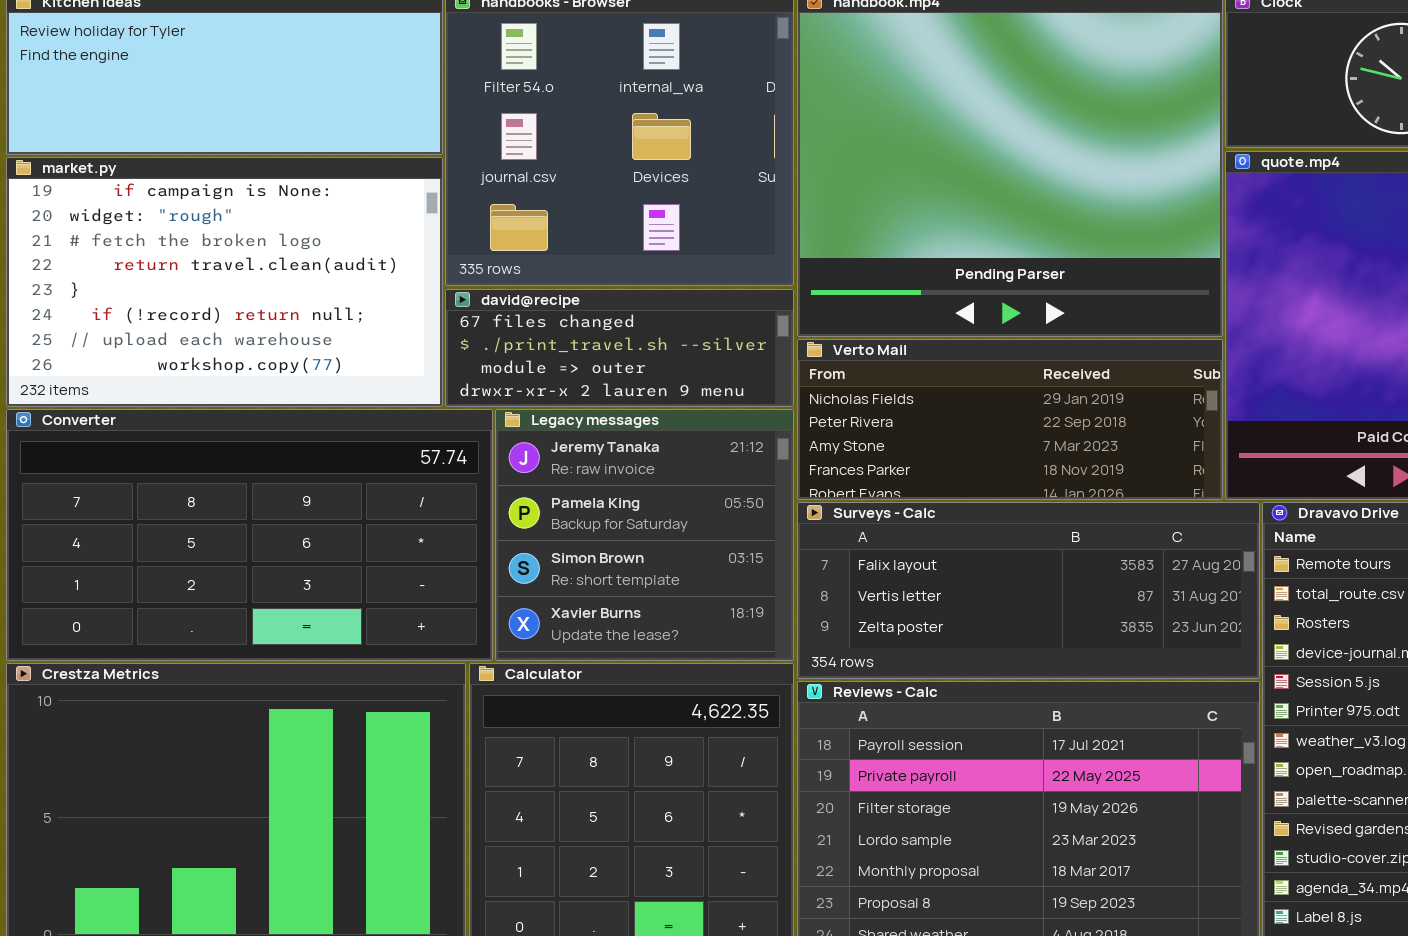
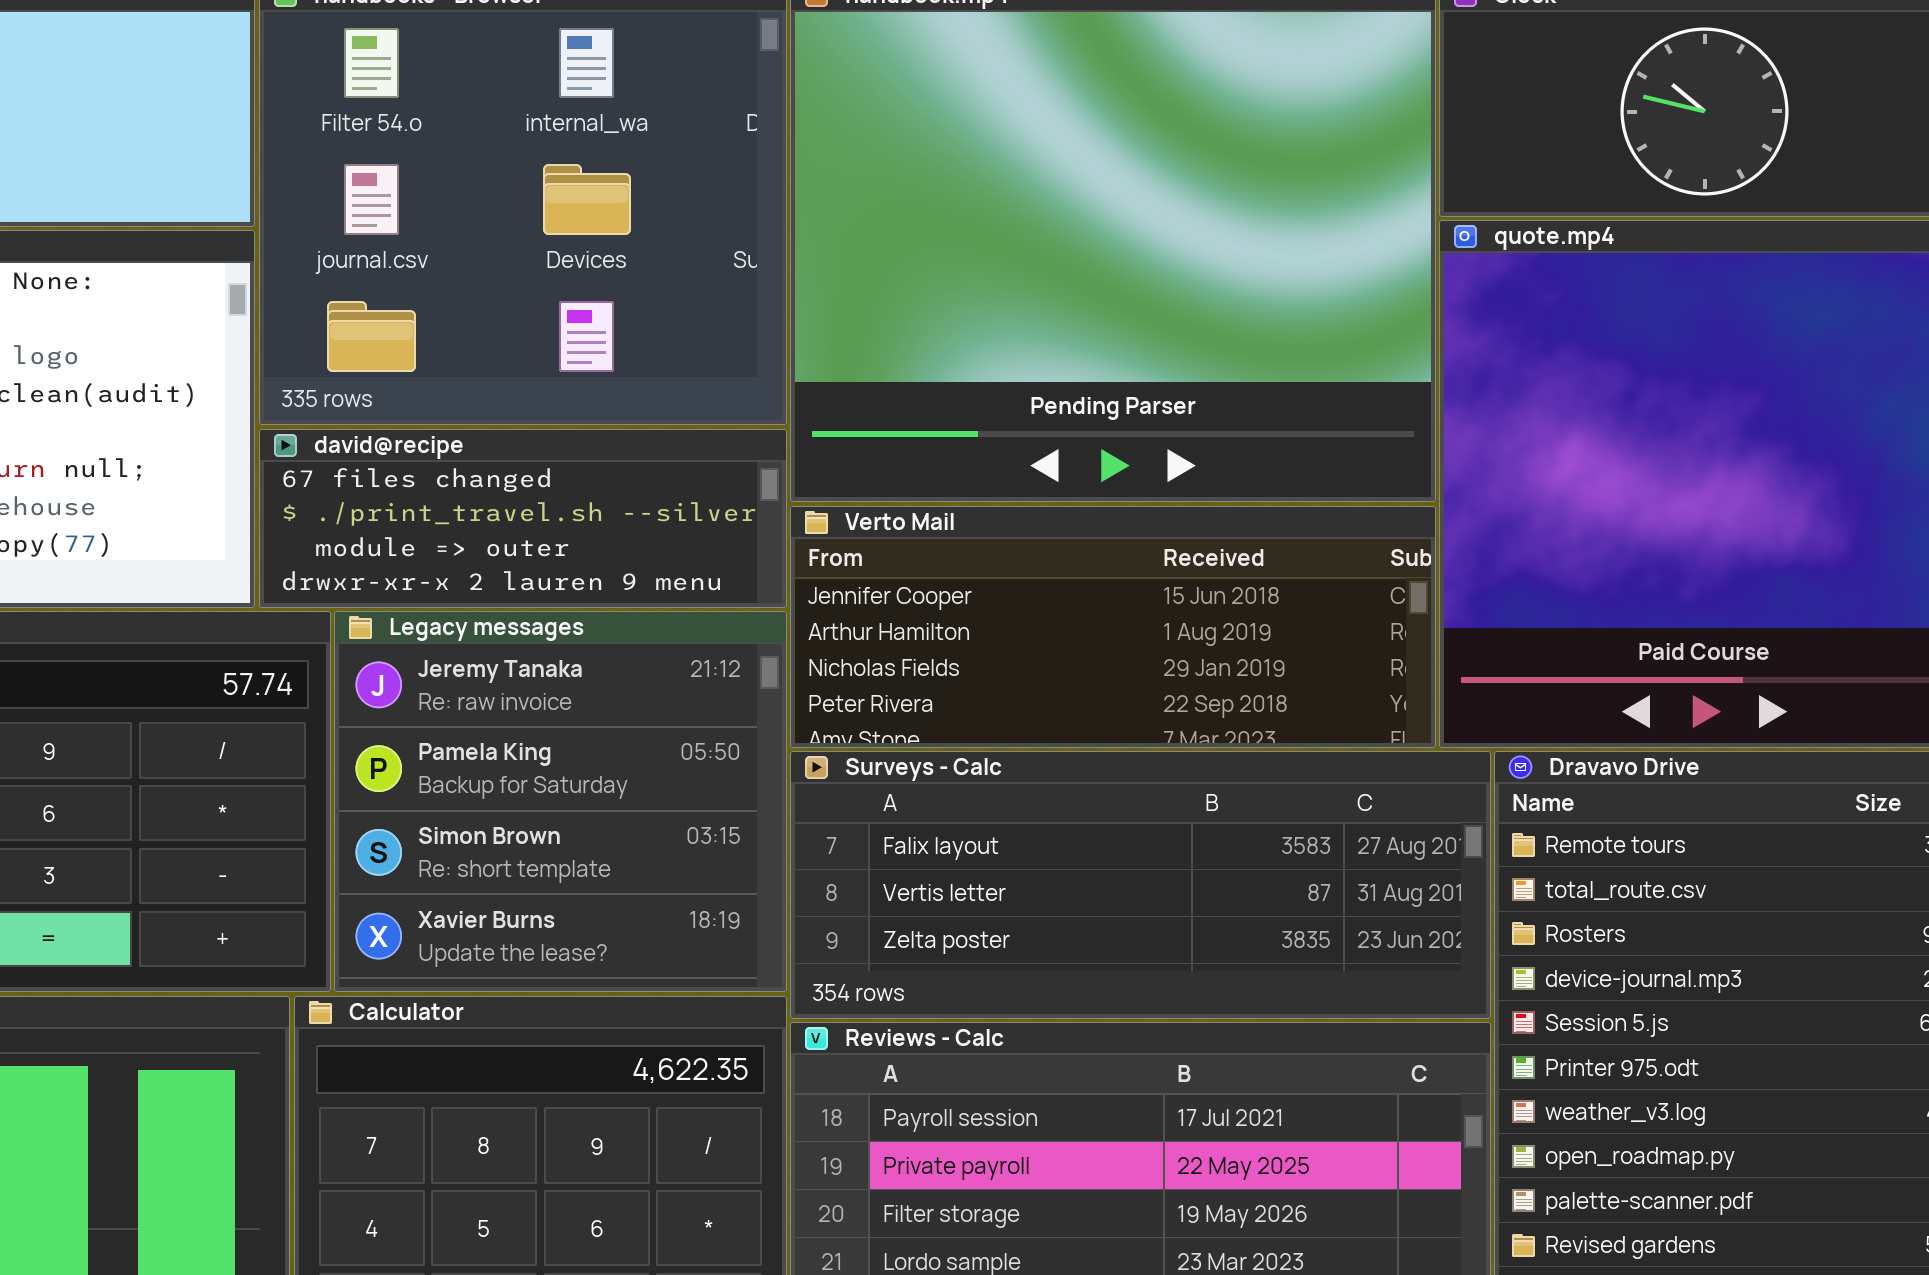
Verto Mail: [797,339,1223,500] -> [790,506,1436,748], scrolled up 2 rows

